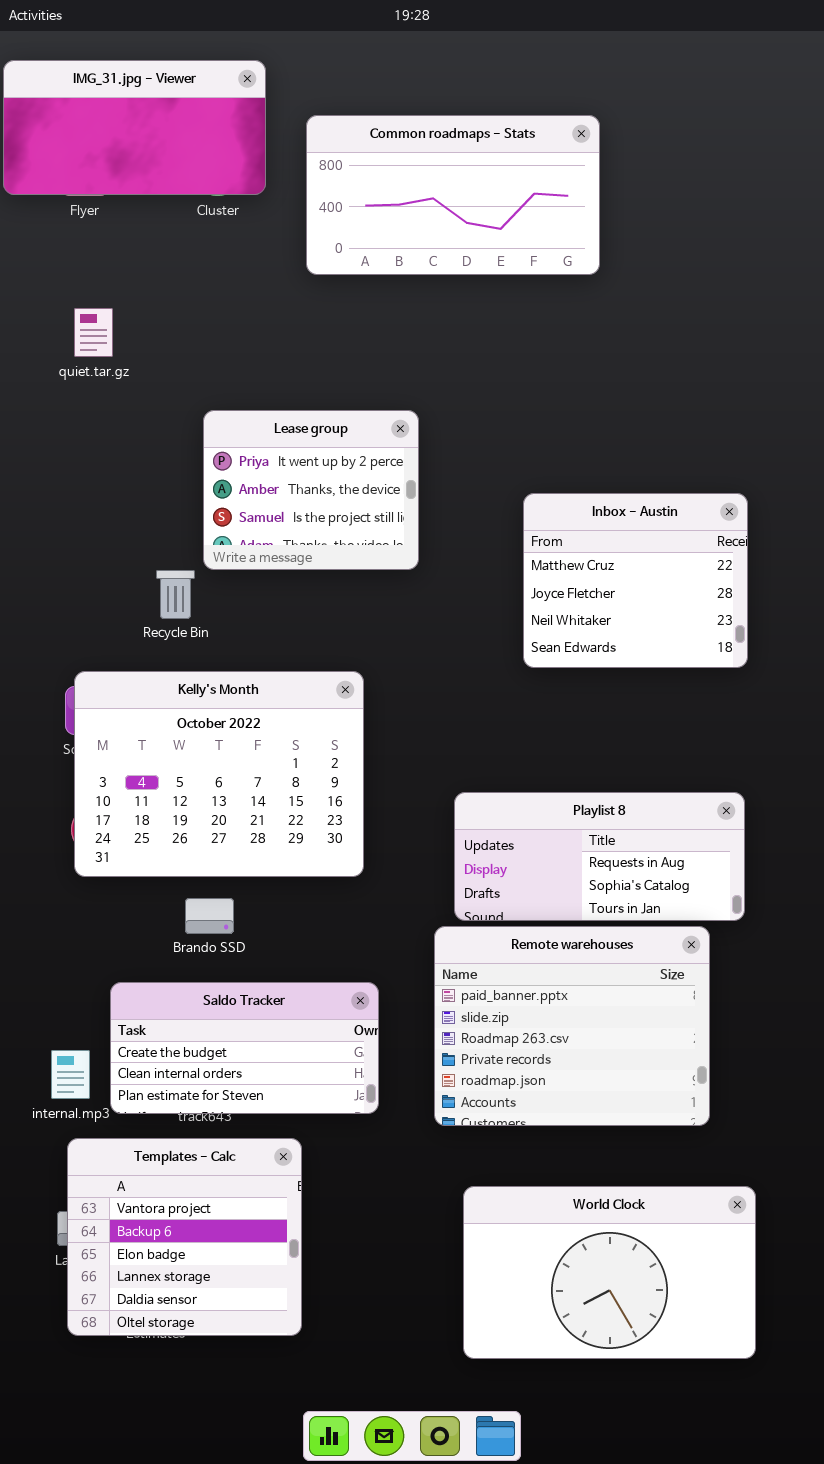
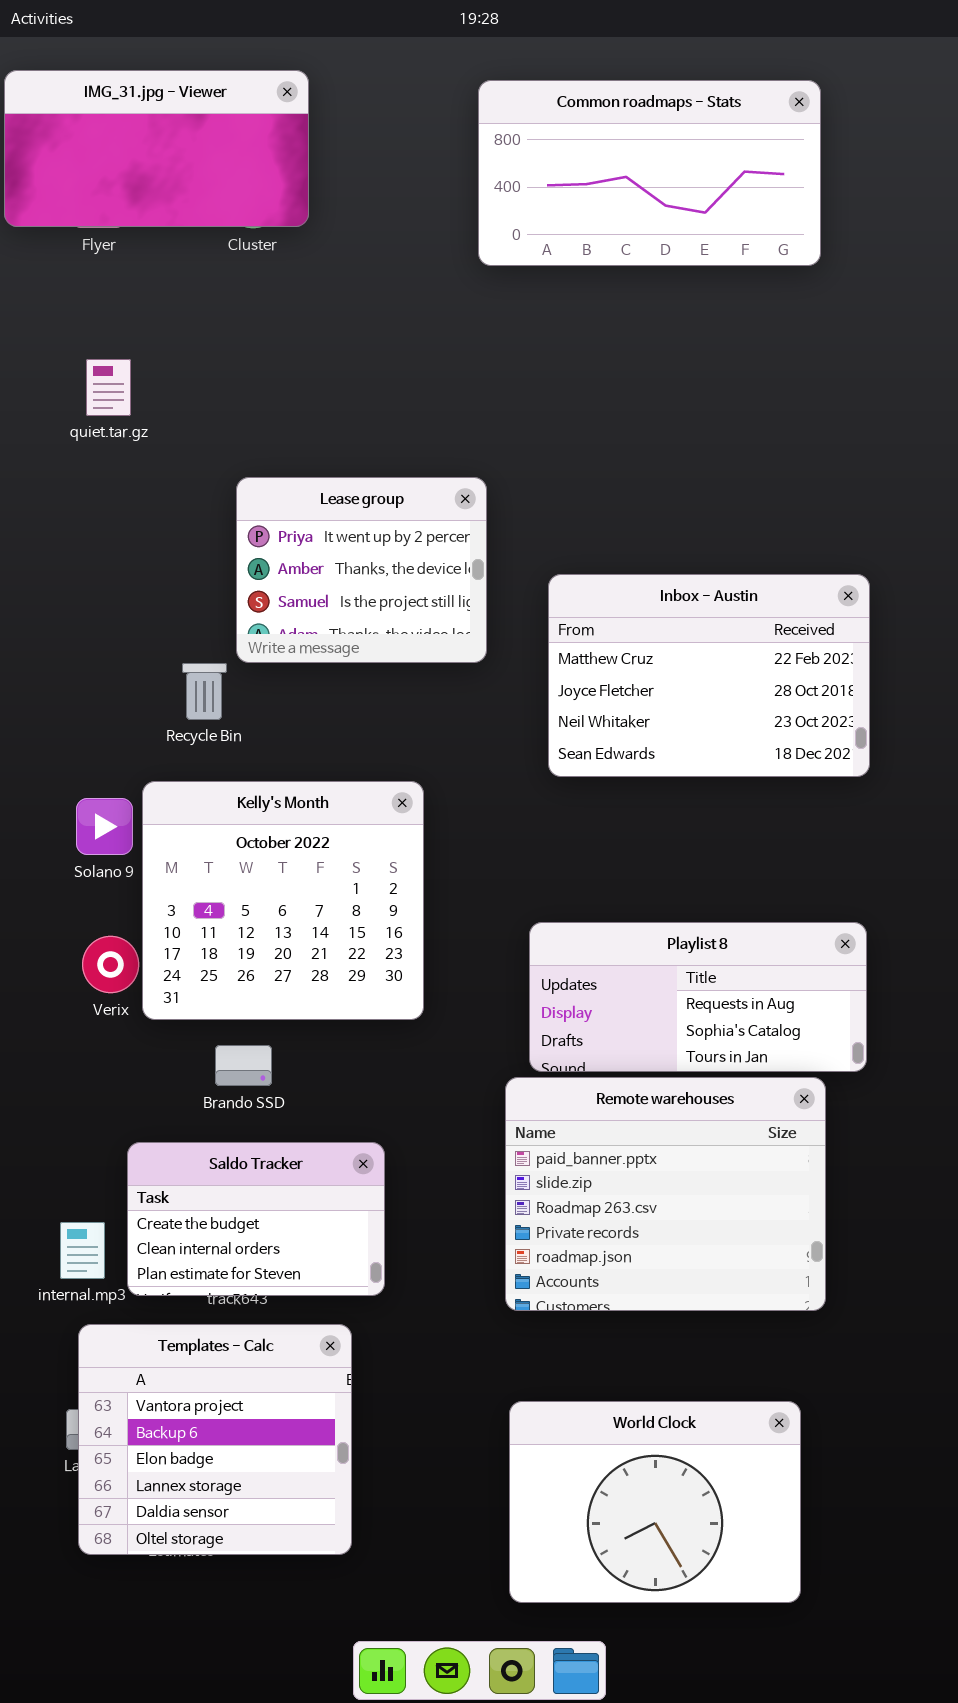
Common roadmaps - Stats: [306,115,600,275] -> [478,80,821,266], moved
Inbox - Austin: [523,493,748,668] -> [548,574,870,777], resized
Kelly's Month: [74,671,364,877] -> [142,781,424,1020], resized
Saldo Tracker: [110,982,379,1114] -> [127,1142,385,1296], resized
World Clock: [463,1186,756,1359] -> [509,1401,801,1603], moved, resized

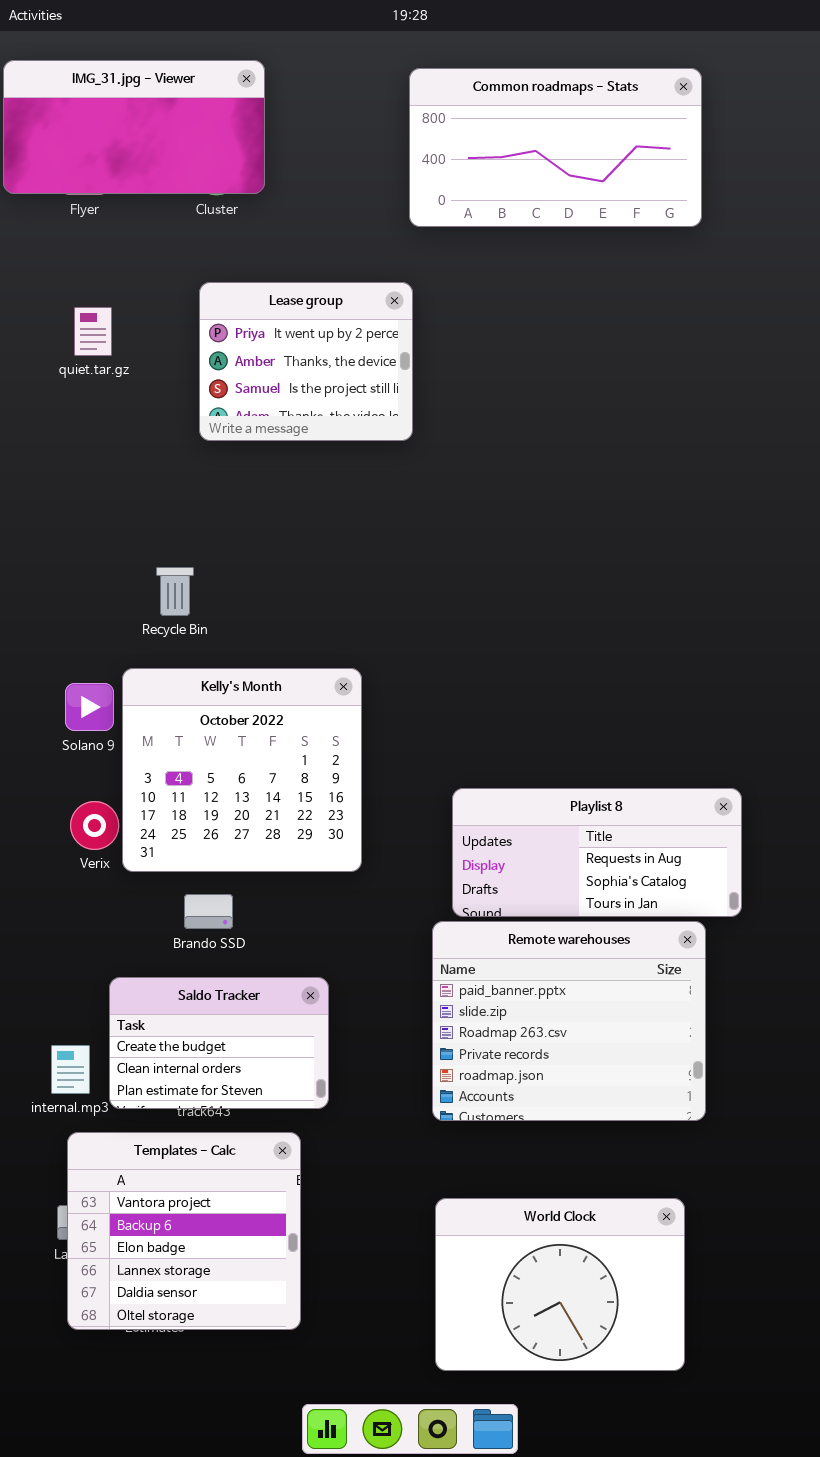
Lease group: [236,477,487,663] -> [199,282,413,441], moved
Inbox - Austin: [548,574,870,777] -> none, closed

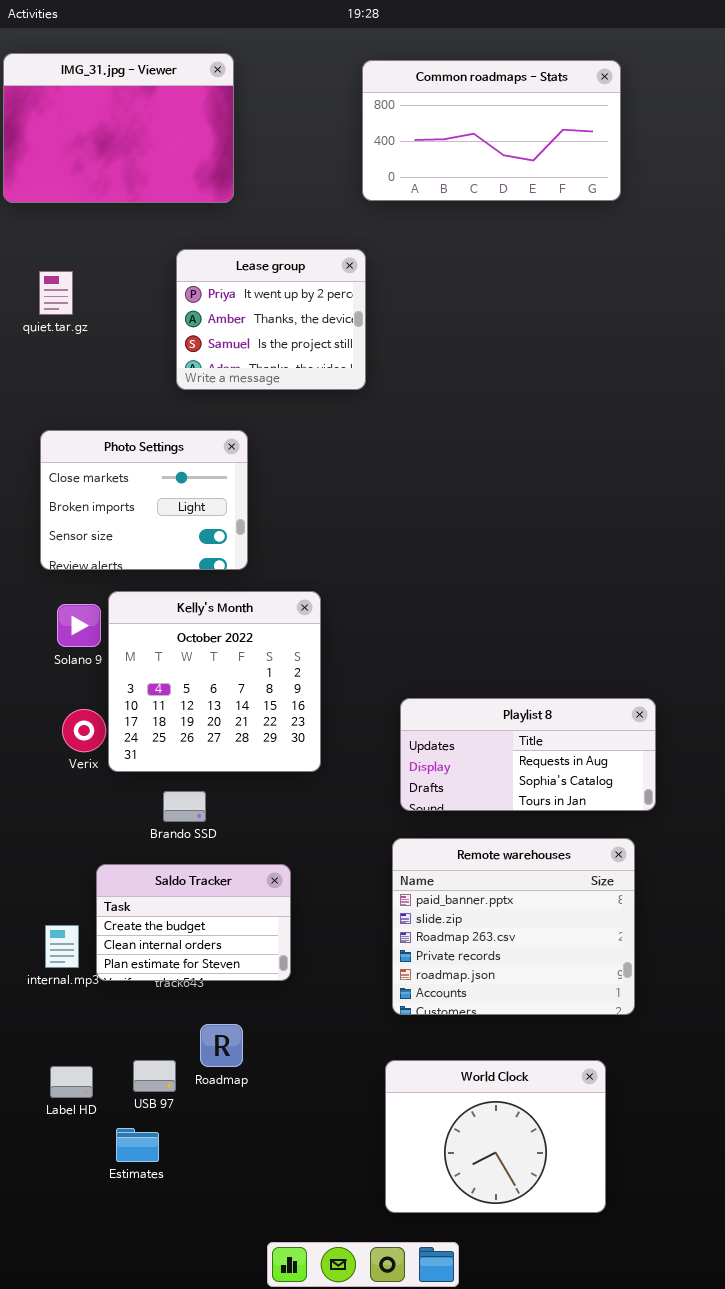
IMG_31.jpg - Viewer: [3,60,265,194] -> [3,53,234,203], resized
quiet.tar.gz: [74,307,112,356] -> [39,271,73,315], moved
Photo Settings: none -> [40,430,248,570], opened
Remote warehouses: [432,921,706,1121] -> [392,838,635,1015], moved
Templates - Calc: [67,1132,301,1330] -> none, closed

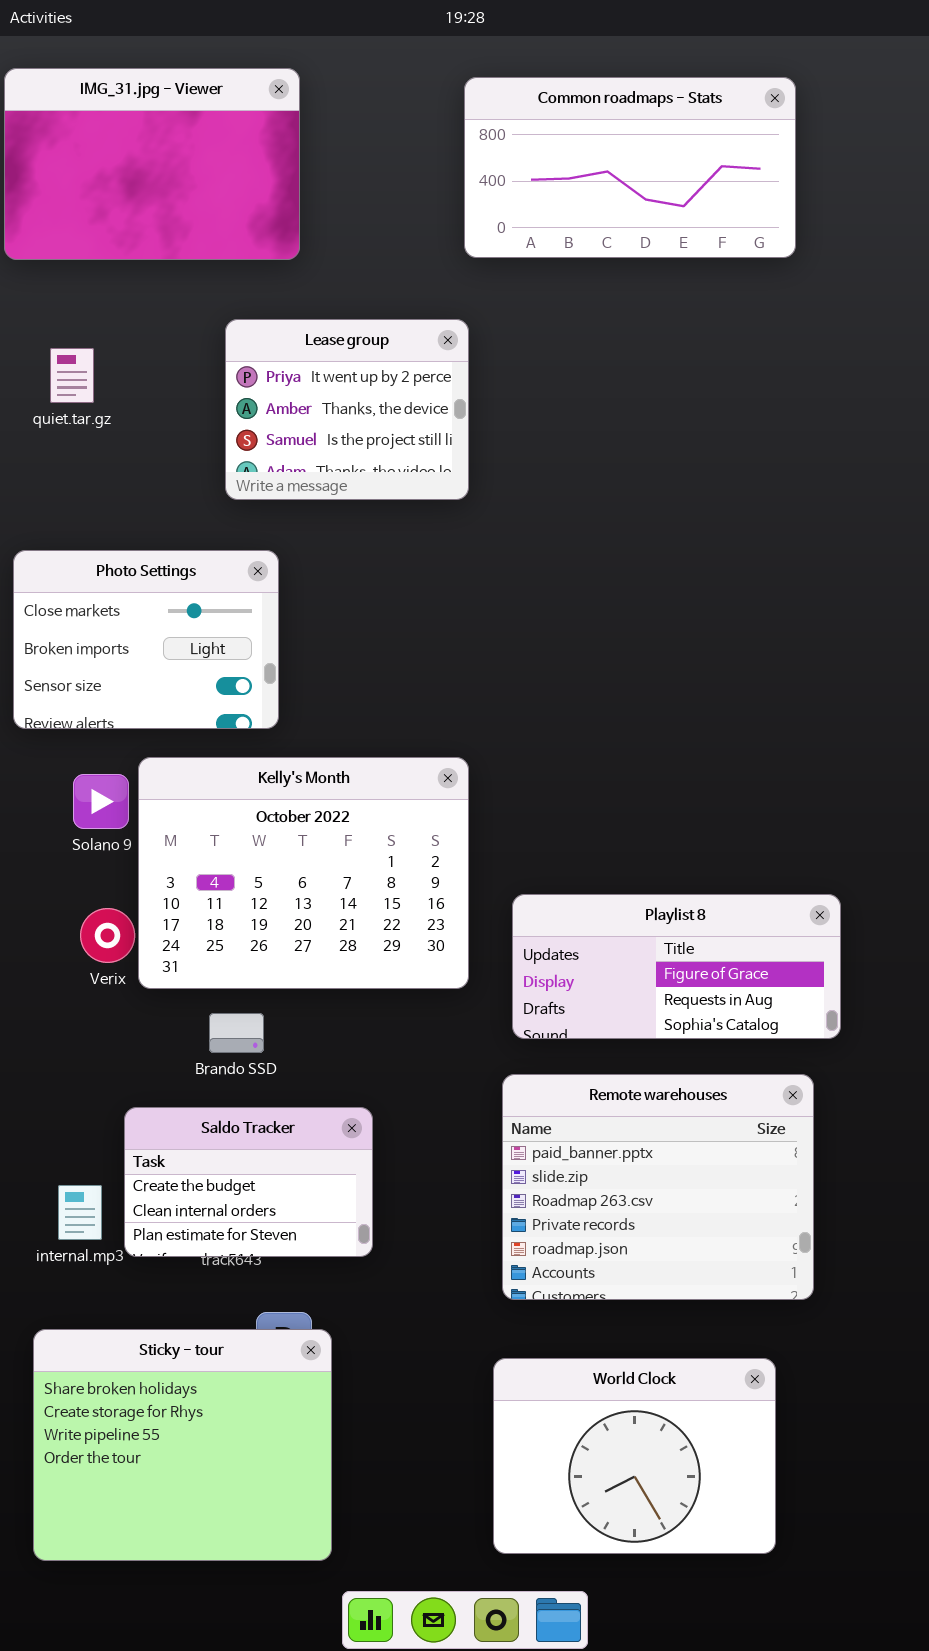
Photo Settings: [40,430,248,570] -> [13,550,279,729], moved
Kelly's Month: [108,591,321,772] -> [138,757,469,989], resized
Playlist 8: [400,698,656,811] -> [512,894,841,1039], scrolled up 1 row
Sticky - tour: none -> [33,1329,332,1561], opened

